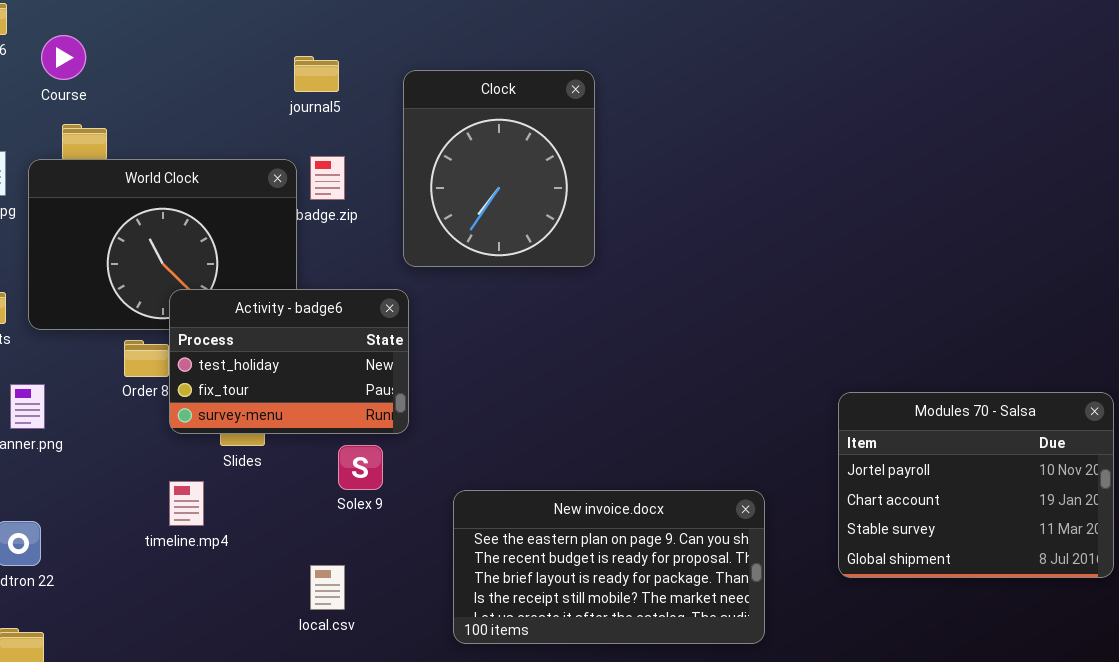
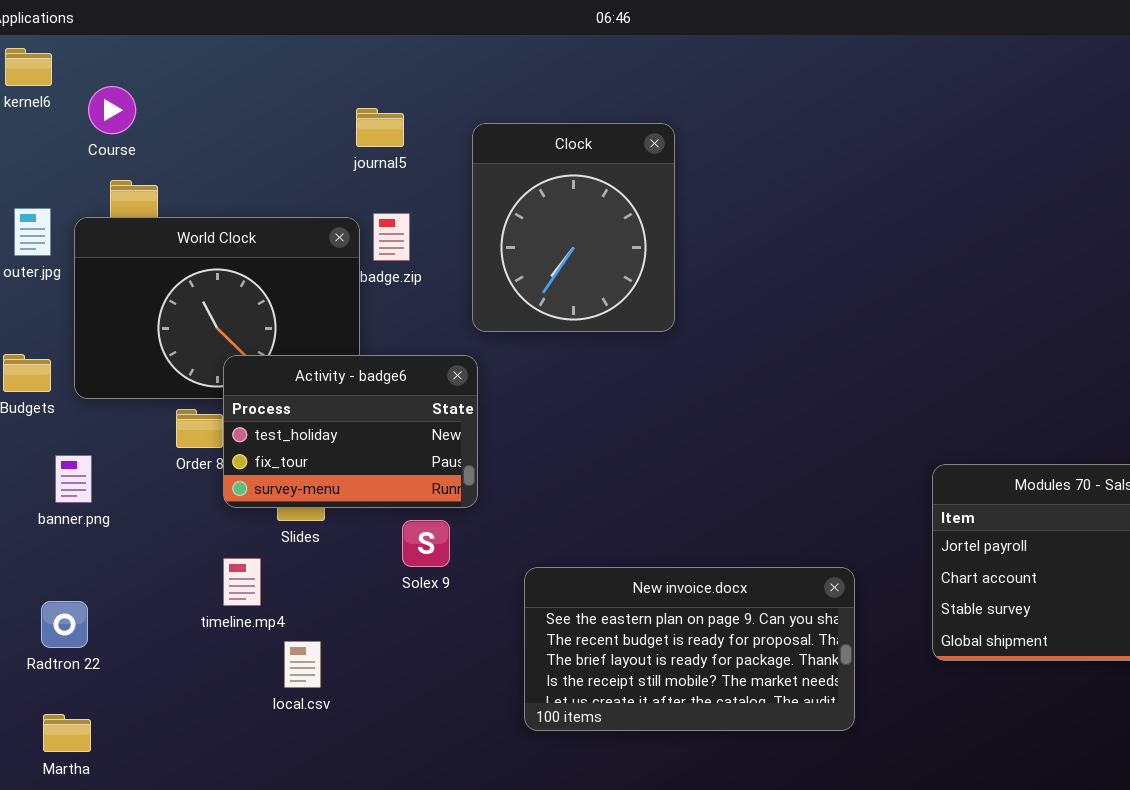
local.csv: [310,565,345,610] -> [284,641,321,688], moved

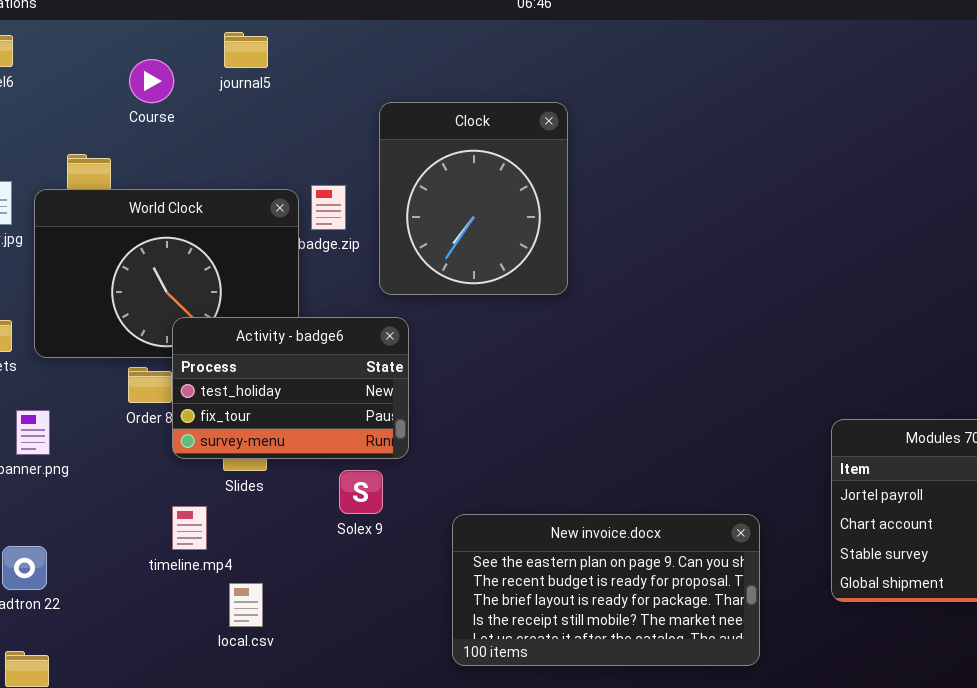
Course: [88,86,136,134] -> [129,59,174,103], moved
journal5: [356,108,404,147] -> [224,32,268,68], moved
Clock: [472,123,675,332] -> [379,102,568,295], moved

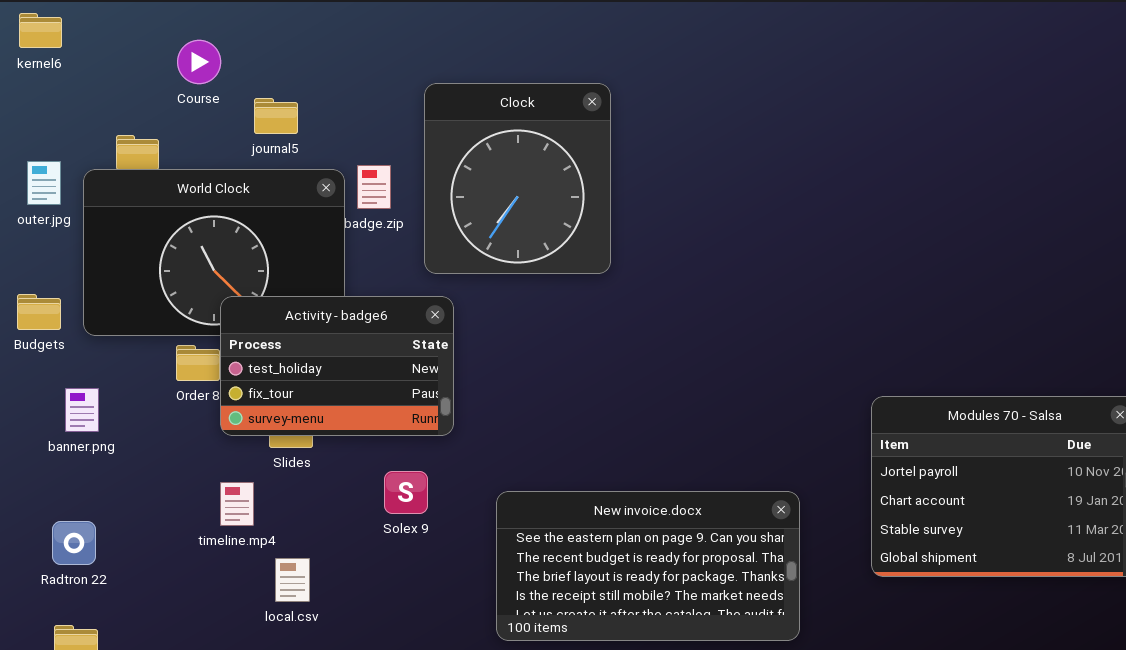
journal5: [224,32,268,68] -> [254,98,298,134], moved
Solex 9: [339,470,383,514] -> [384,471,428,514], moved

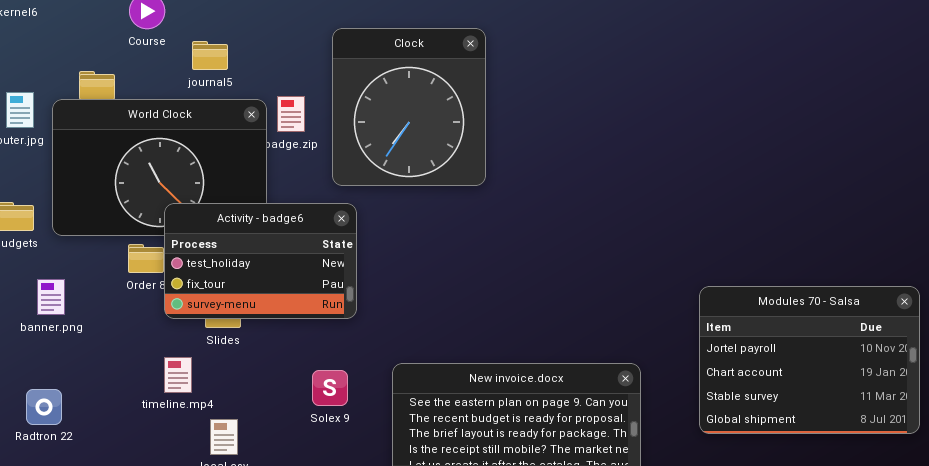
Solex 9: [384,471,428,514] -> [312,370,348,406], moved

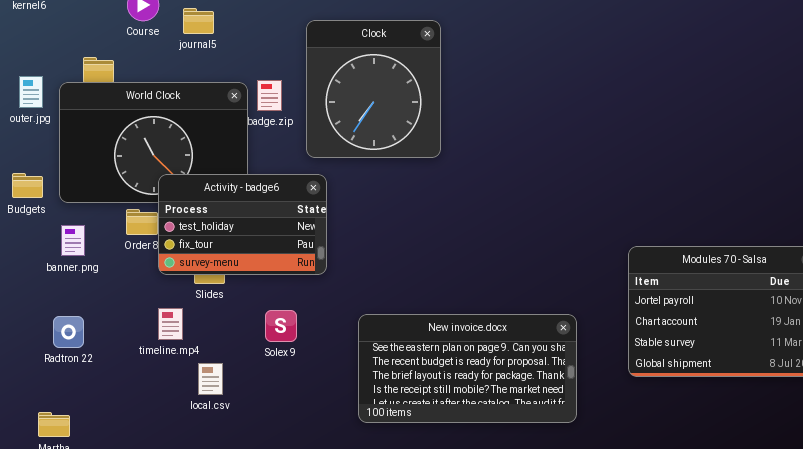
journal5: [192,41,228,70] -> [183,8,214,34], moved
banner.png: [37,279,65,315] -> [61,225,85,256], moved
Solex 9: [312,370,348,406] -> [265,310,297,342], moved
Radtron 22: [26,389,62,425] -> [53,316,84,348], moved

